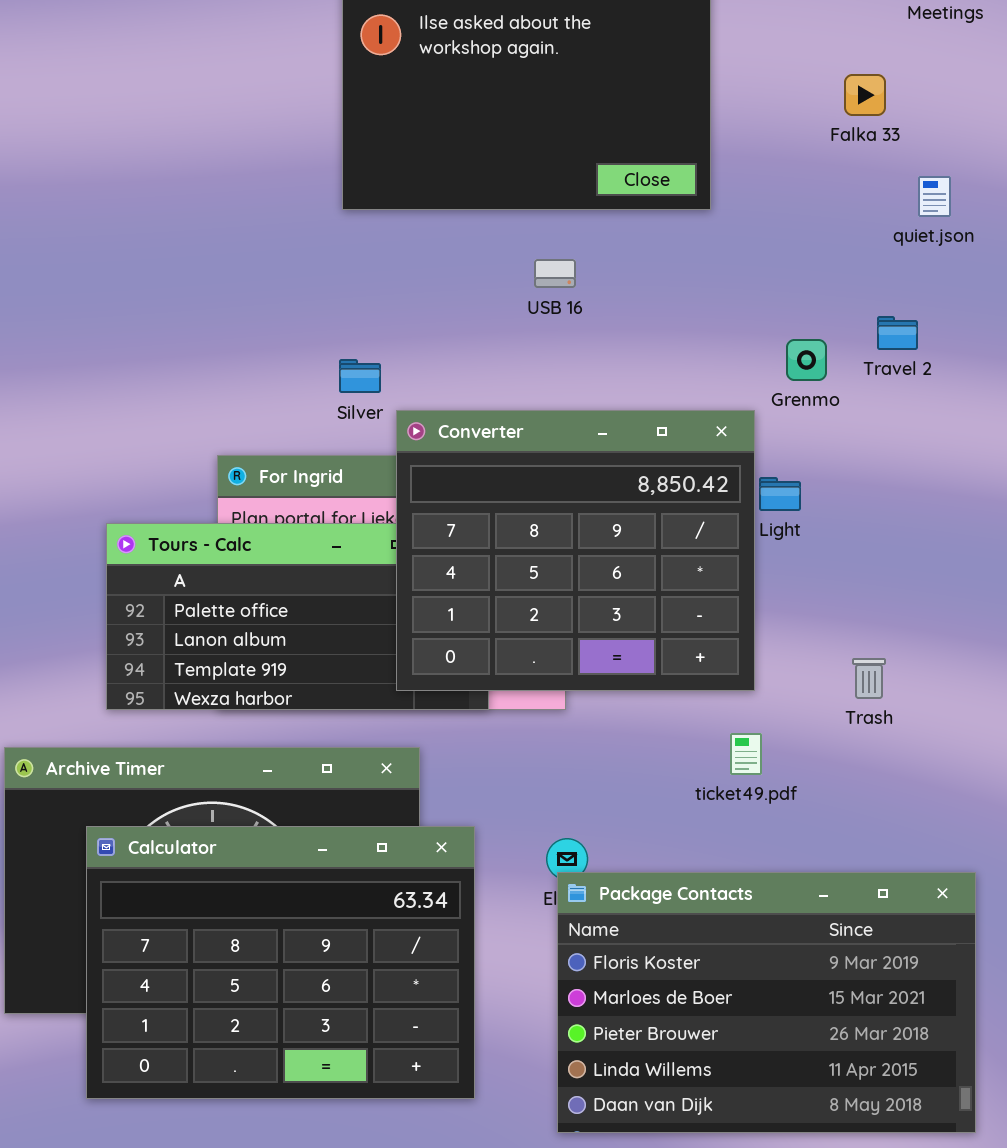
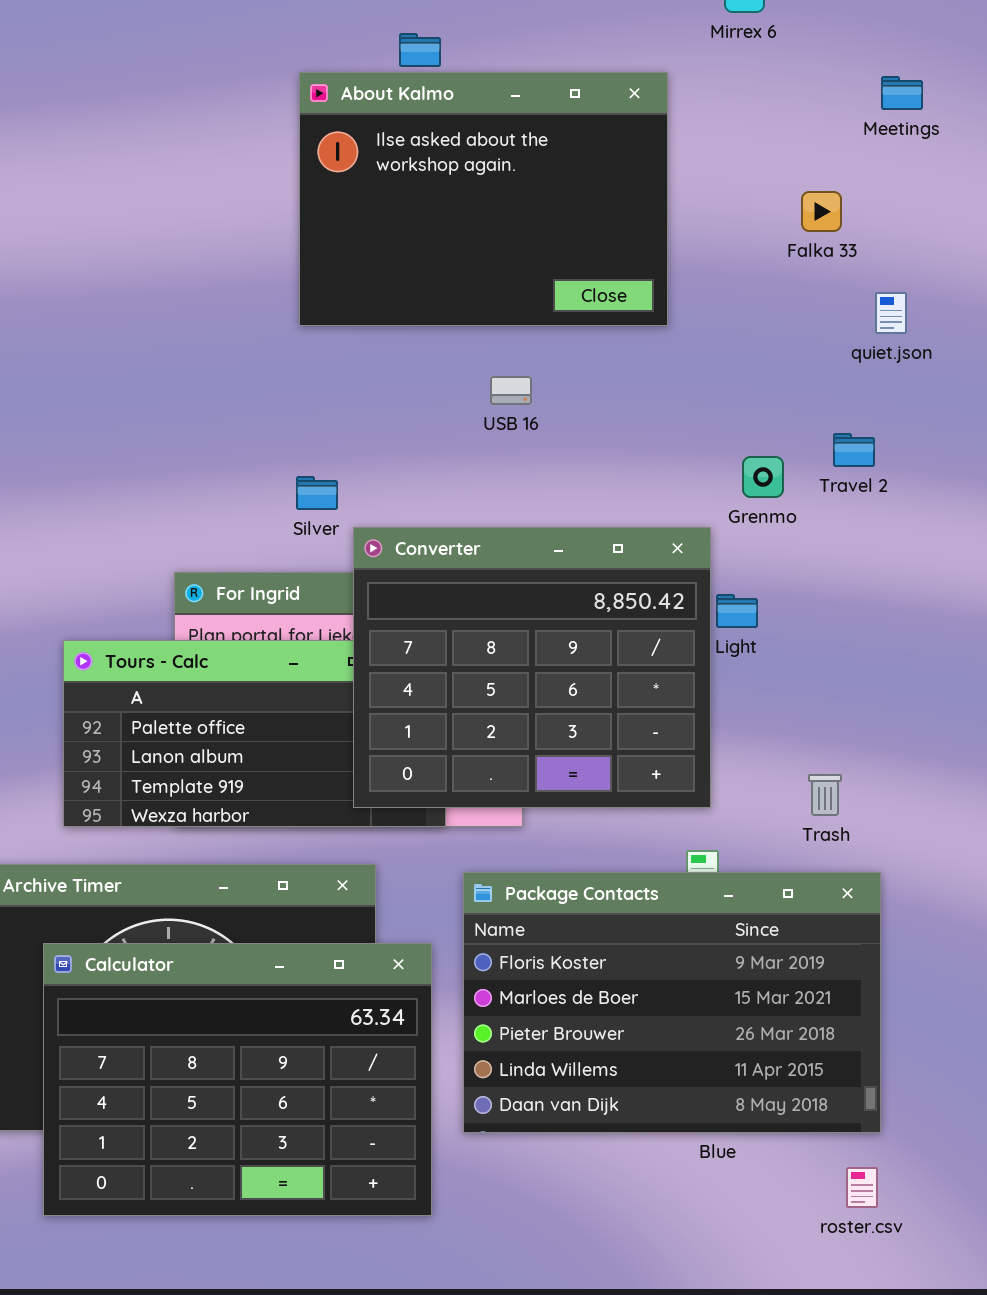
Package Contacts: [557,872,976,1133] -> [463,872,881,1133], moved

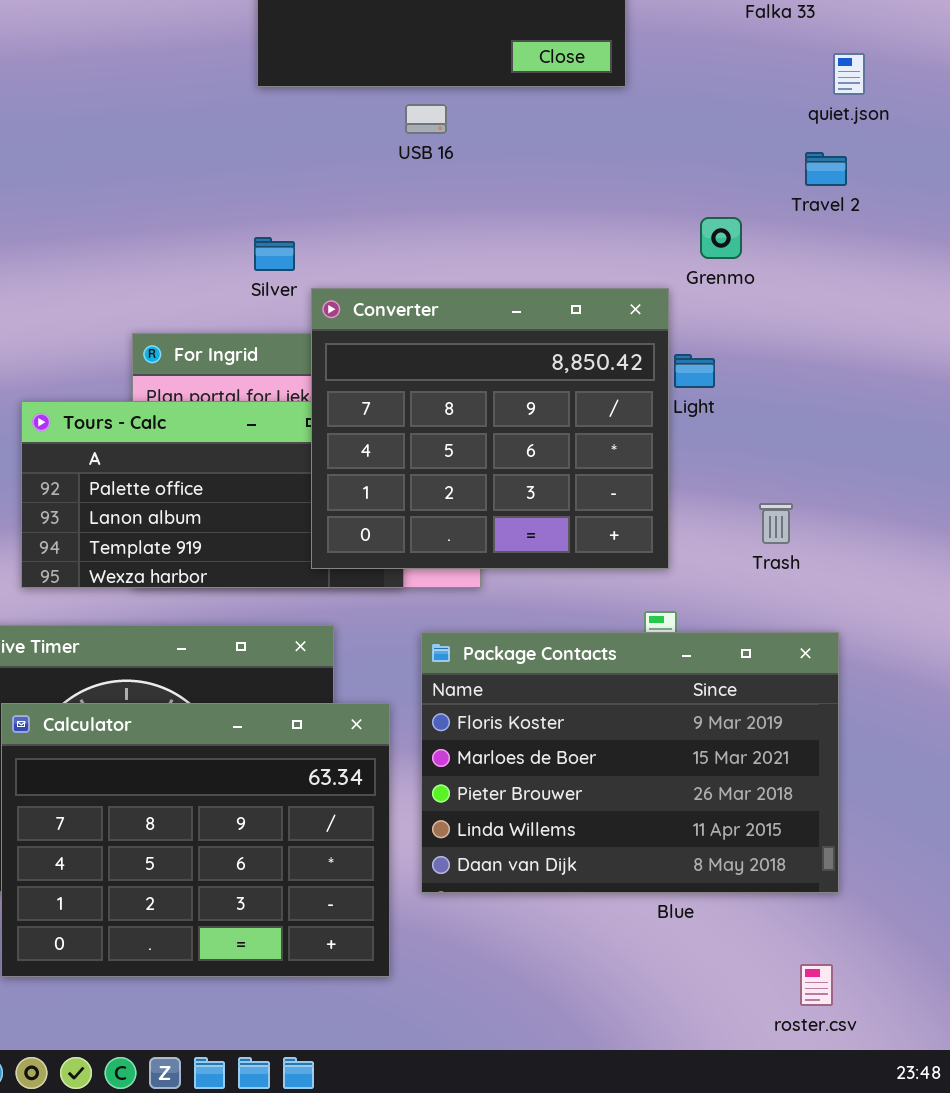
USB 16: [490,376,532,405] -> [405,104,447,134], moved
Travel 2: [833,433,875,467] -> [805,152,847,186], moved
Trash: [808,774,842,816] -> [759,503,793,544], moved
roster.csv: [846,1167,878,1208] -> [800,964,833,1006], moved

